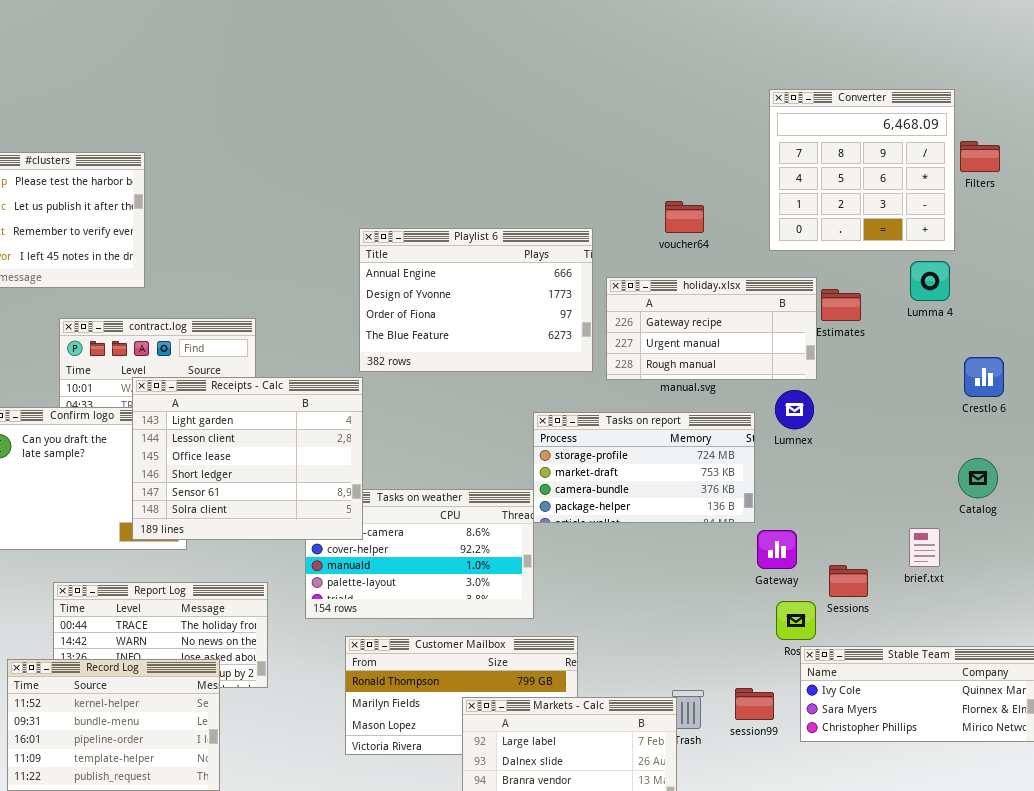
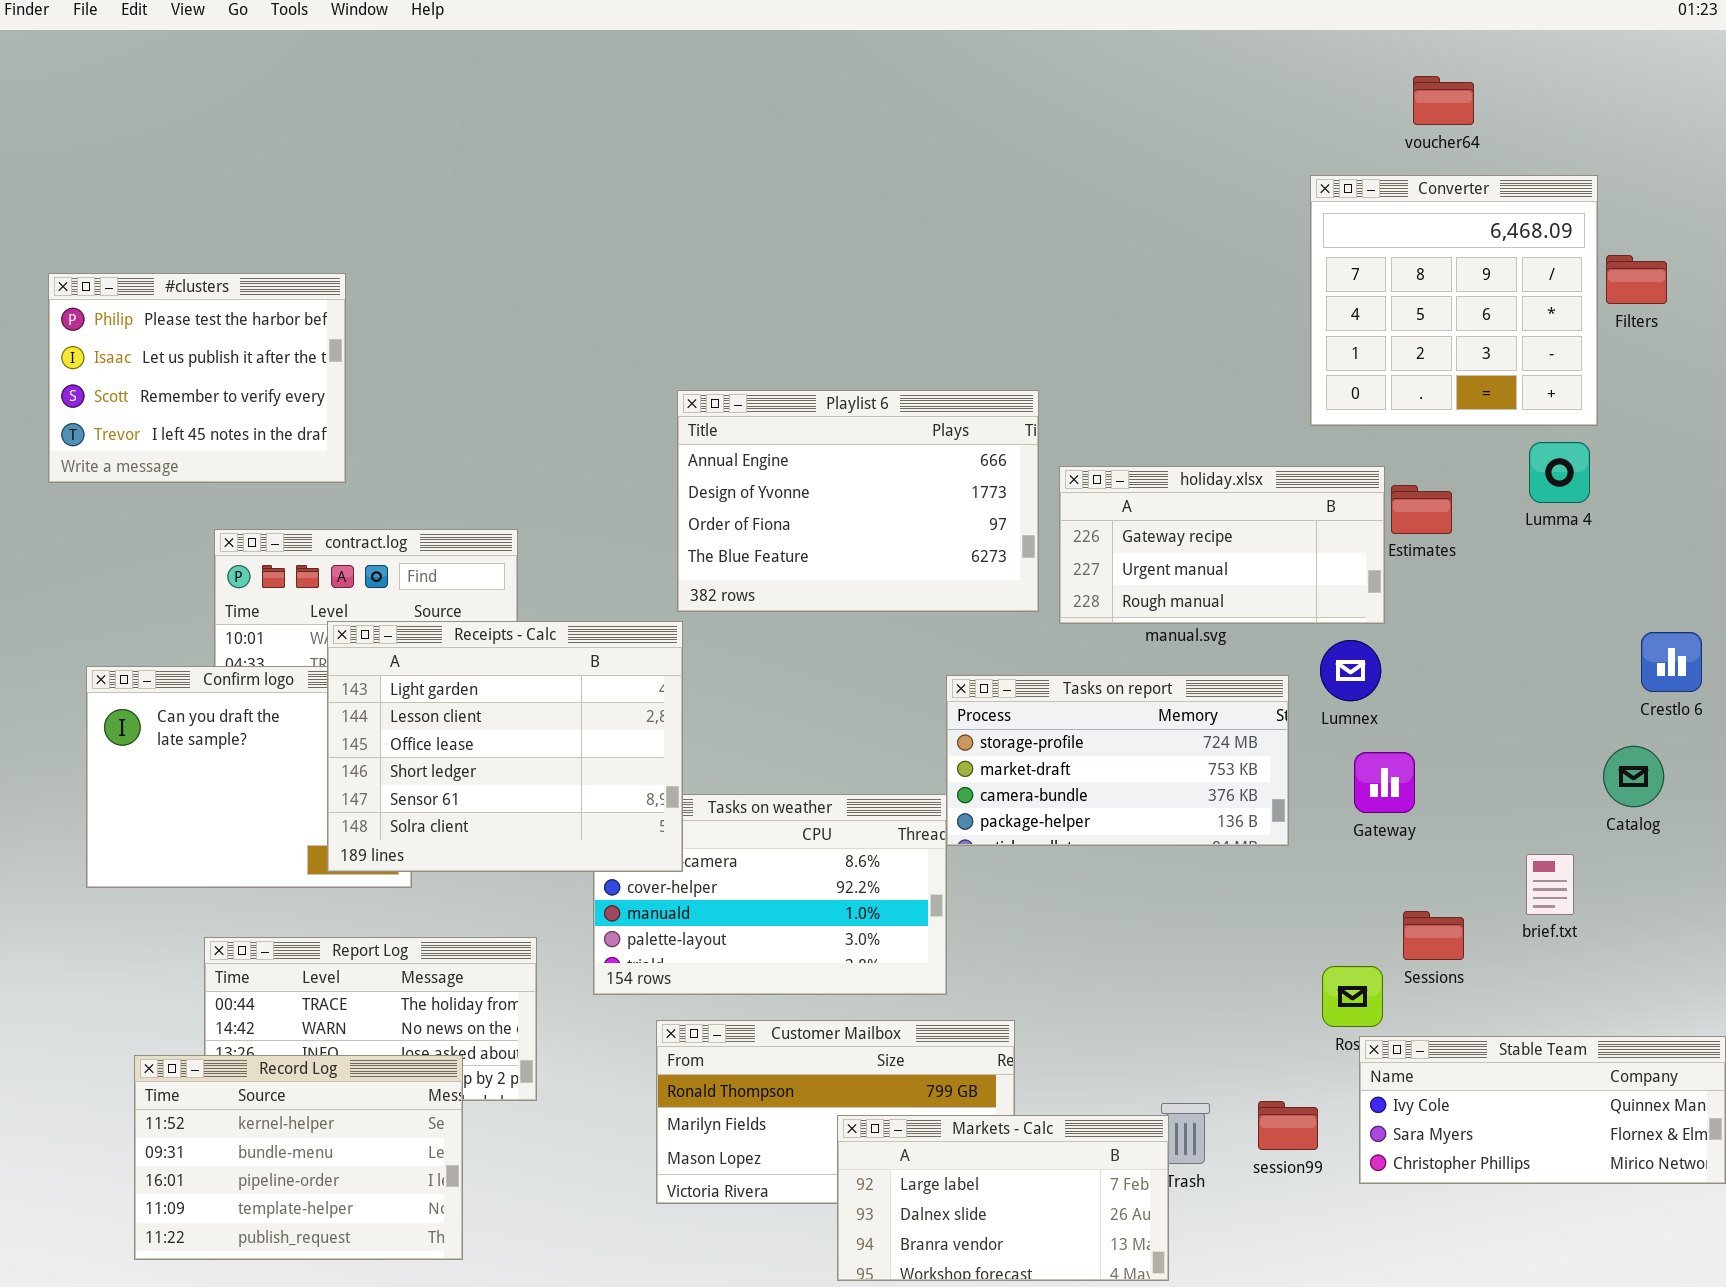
voucher64: [665,201,704,233] -> [1413,76,1474,125], moved
Crestlo 6: [964,357,1004,397] -> [1641,632,1702,692], moved
Gateway: [757,530,797,569] -> [1354,752,1415,813], moved

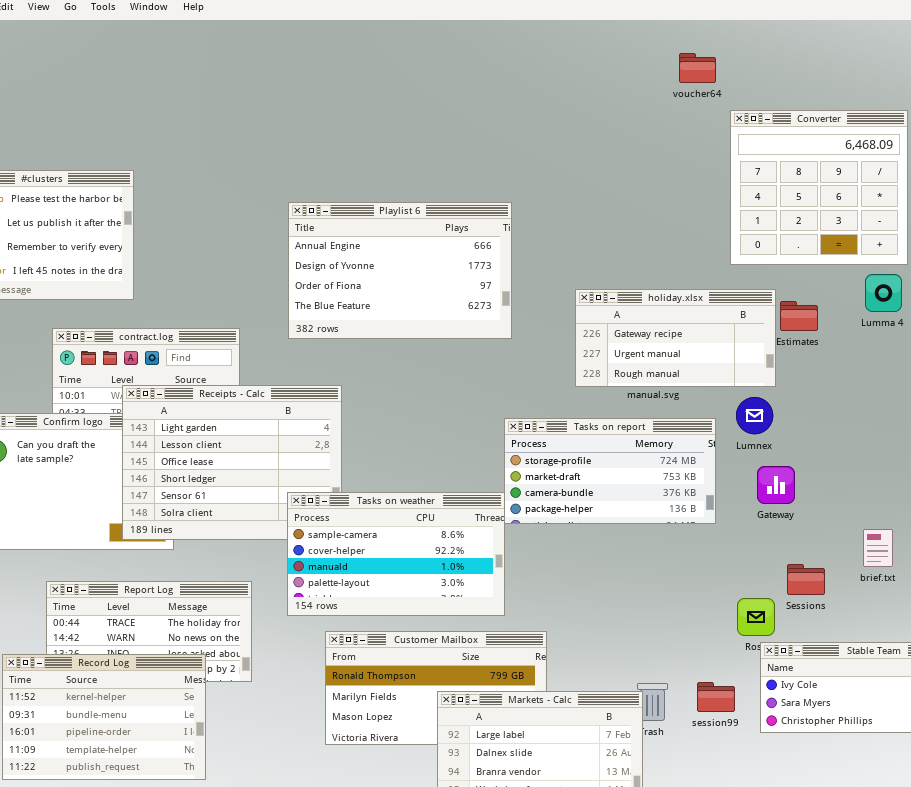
voucher64: [1413,76,1474,125] -> [679,53,716,83], moved
Playlist 6: [677,390,1039,612] -> [288,202,512,339], moved
Tasks on weather: [593,794,947,995] -> [287,492,505,616], raised

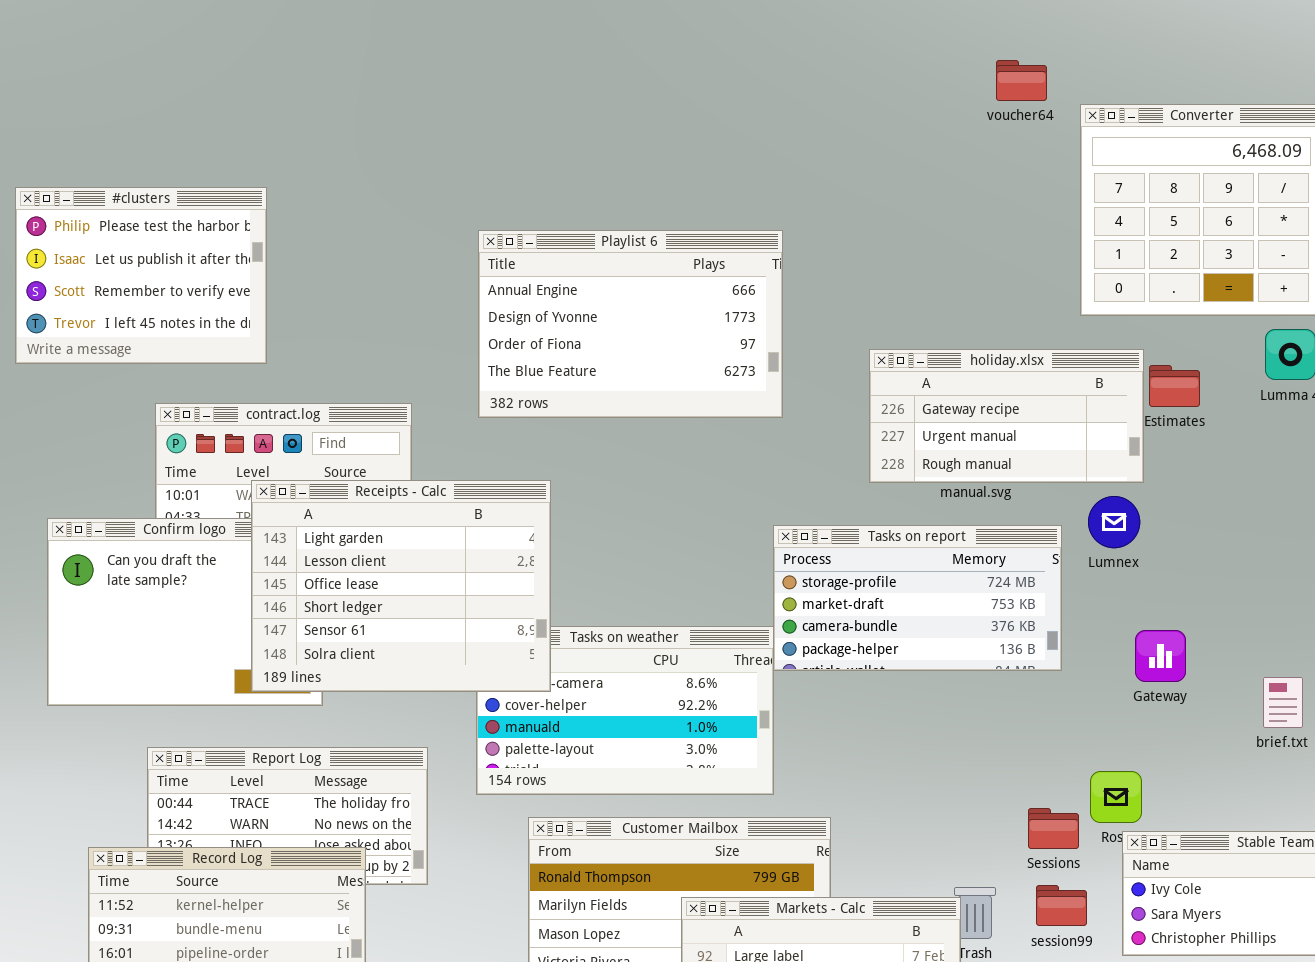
voucher64: [679,53,716,83] -> [996,60,1047,101], moved
Receipts - Calc: [122,385,342,540] -> [251,480,551,692], raised
Gateway: [757,466,795,504] -> [1135,630,1186,682], moved
Sessions: [787,564,825,595] -> [1028,808,1079,849], moved

